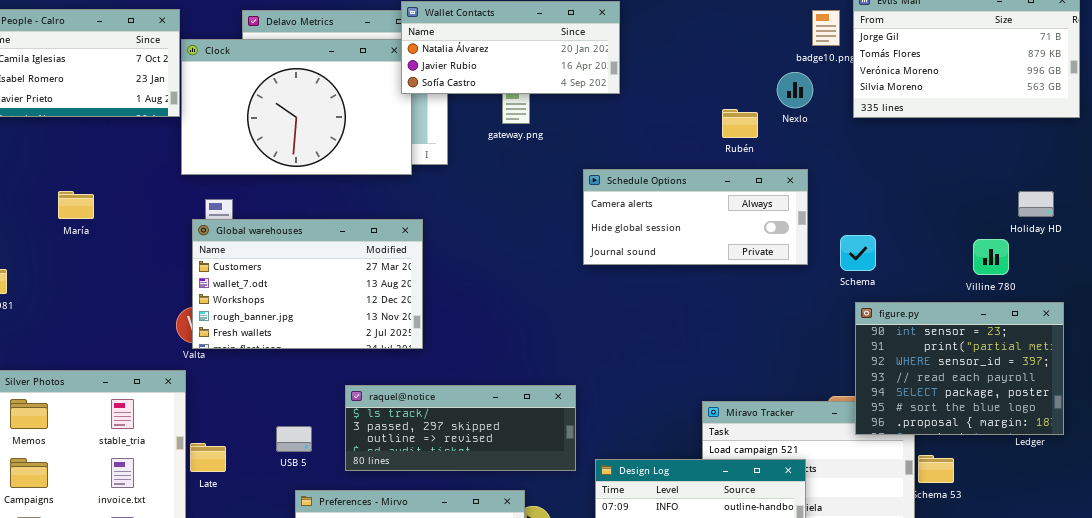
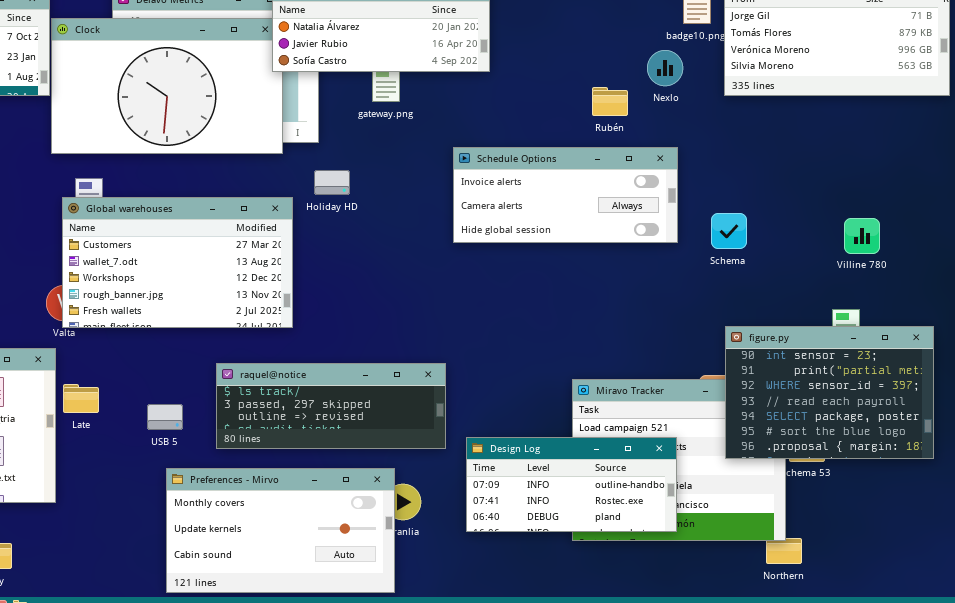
Schedule Options: [583,169,808,265] -> [453,147,678,243], scrolled up 1 row
Holiday HD: [1018,191,1054,217] -> [314,170,350,195], moved
figure.py: [855,302,1064,435] -> [725,326,934,459], moved
Late: [190,443,226,472] -> [63,384,99,413], moved

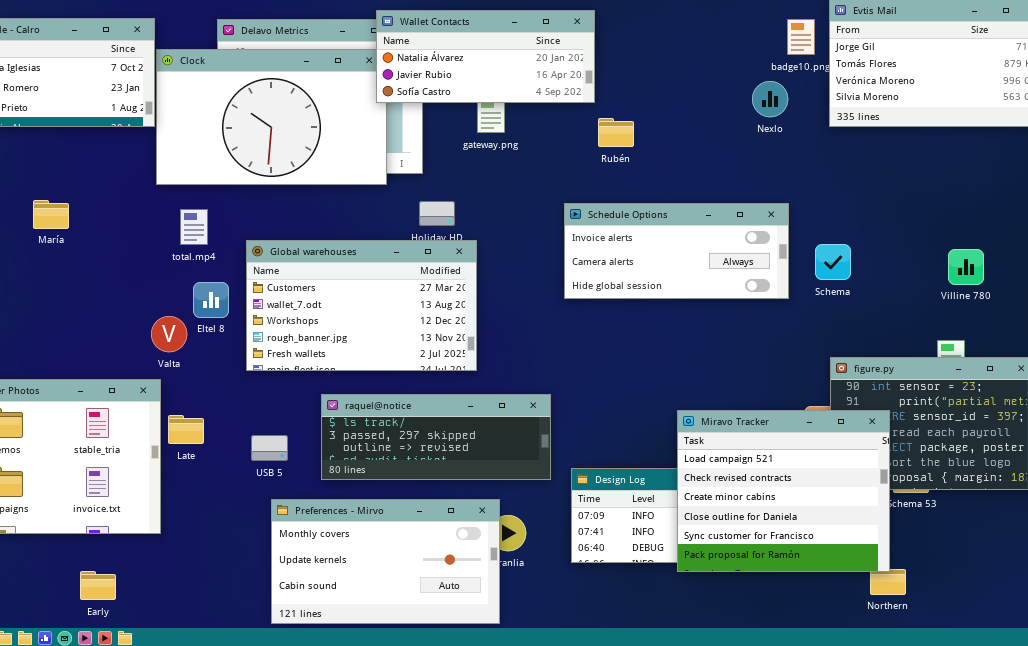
Rubén: [592,87,628,116] -> [598,118,634,147], moved
Schedule Options: [453,147,678,243] -> [564,203,789,299], moved
Global warehouses: [62,197,293,328] -> [246,240,477,371], moved
Miravo Tracker: [572,379,786,541] -> [677,410,890,572], raised

